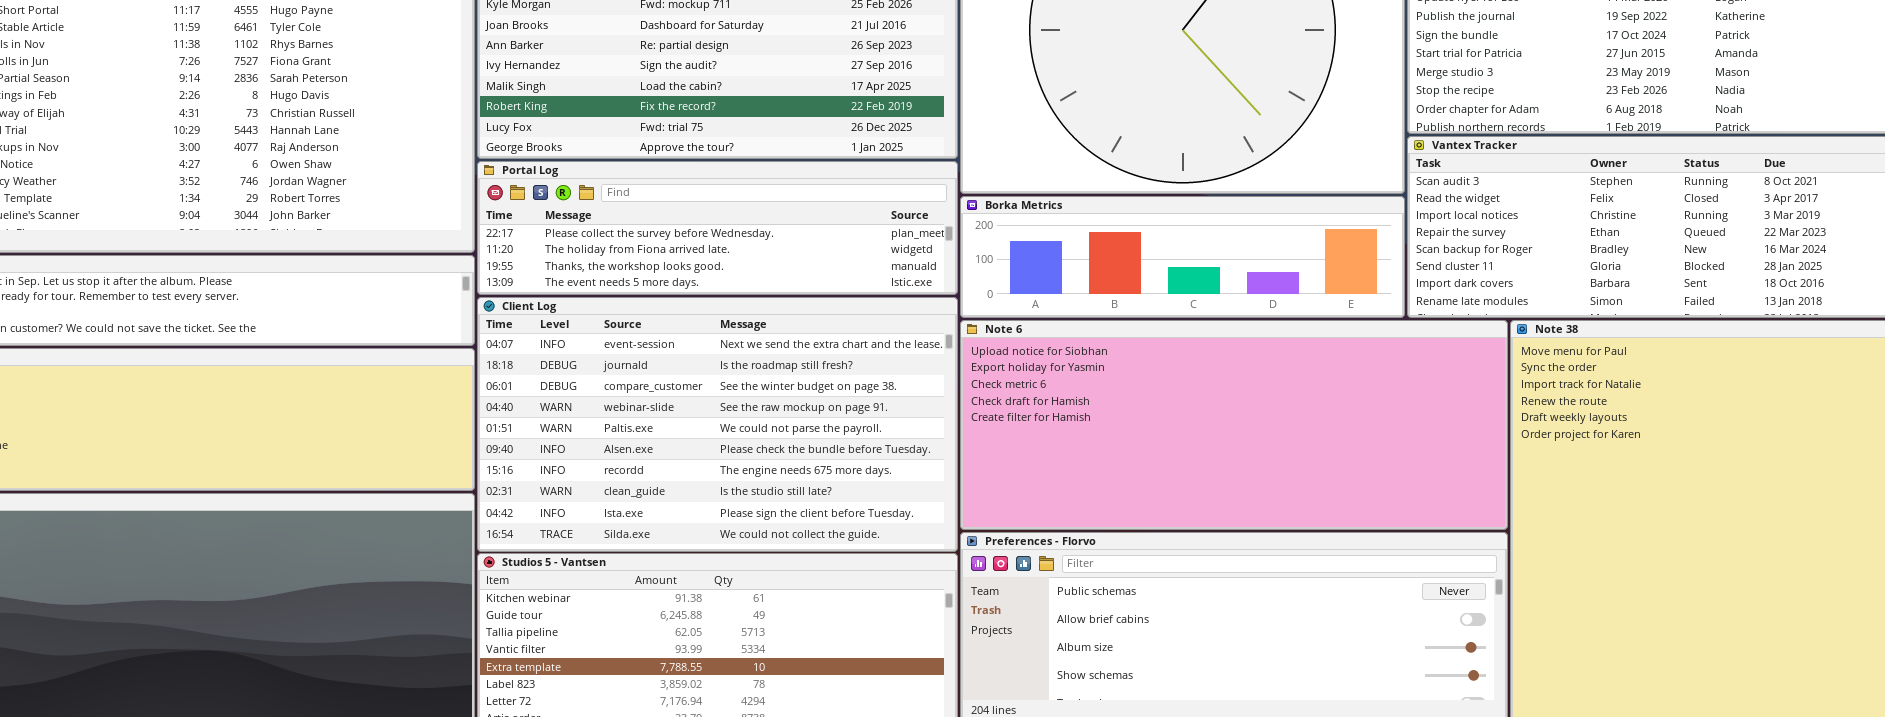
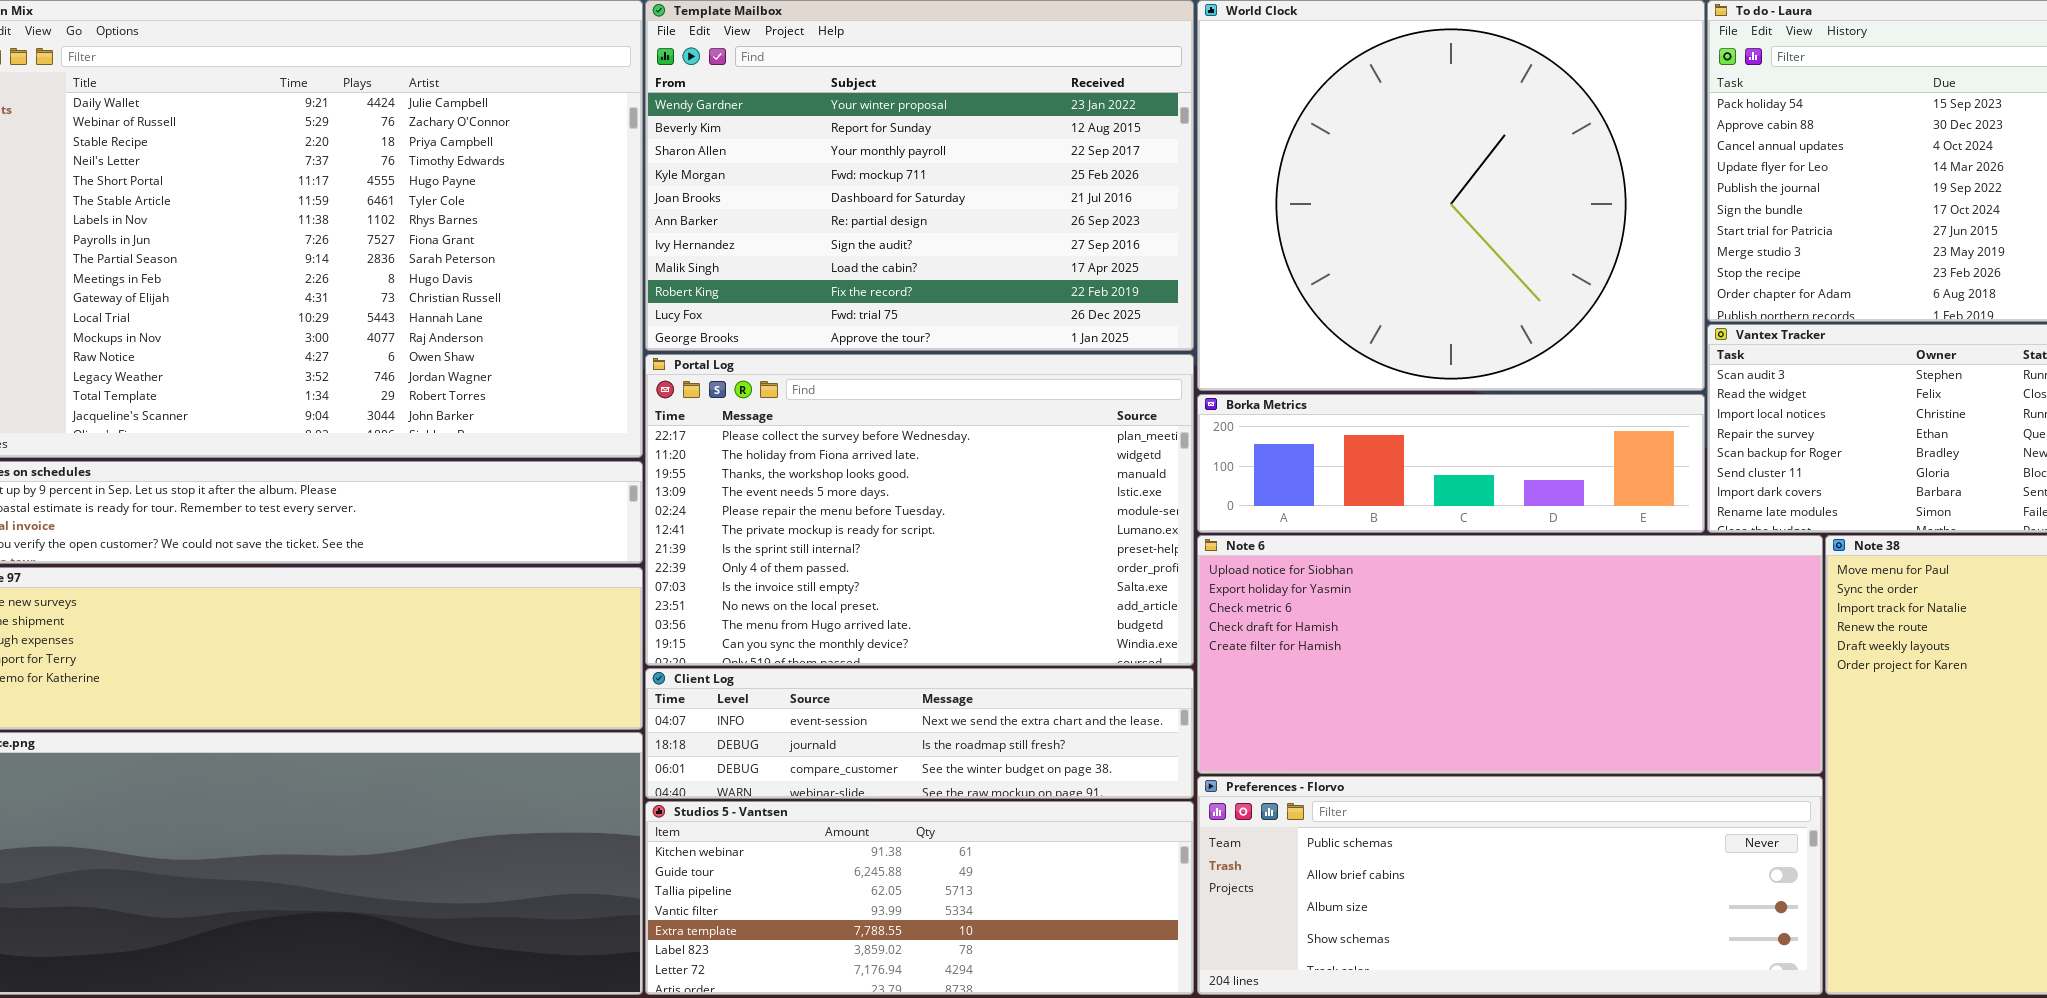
Portal Log: [477,161,958,295] -> [645,354,1194,666], resized
Client Log: [477,297,958,552] -> [645,668,1194,799], resized

